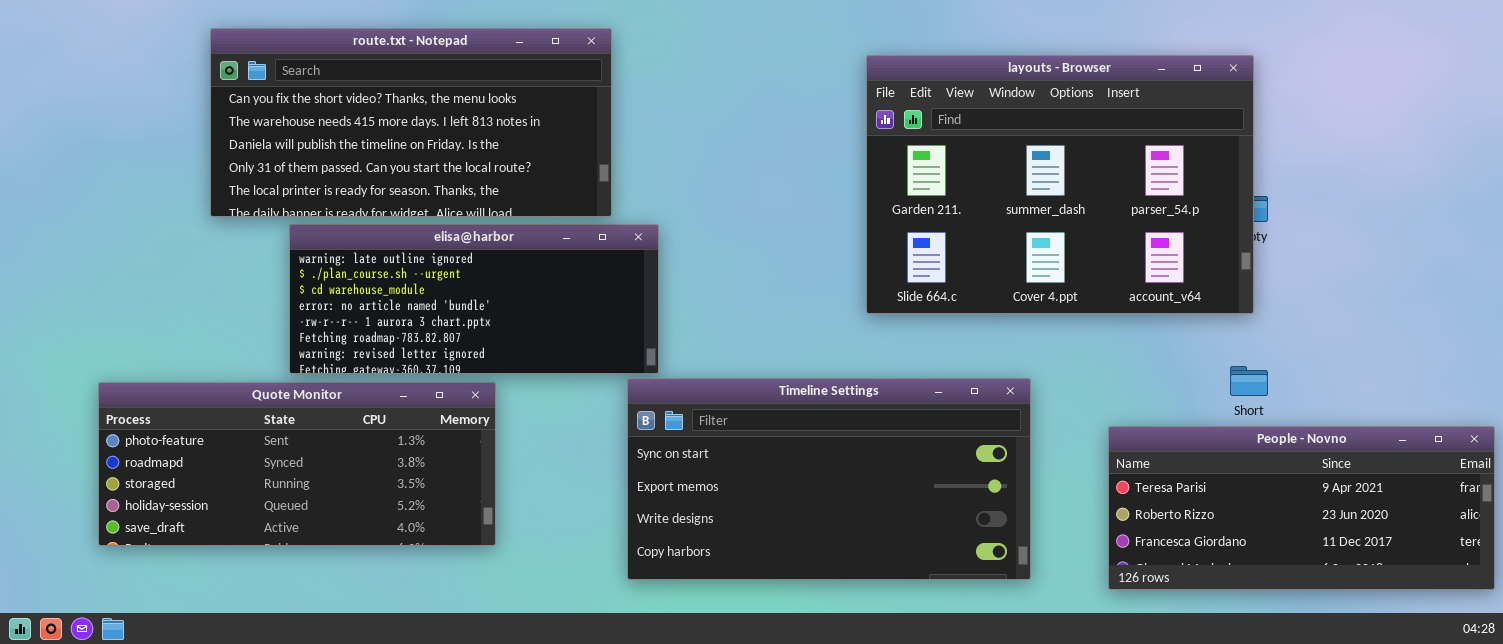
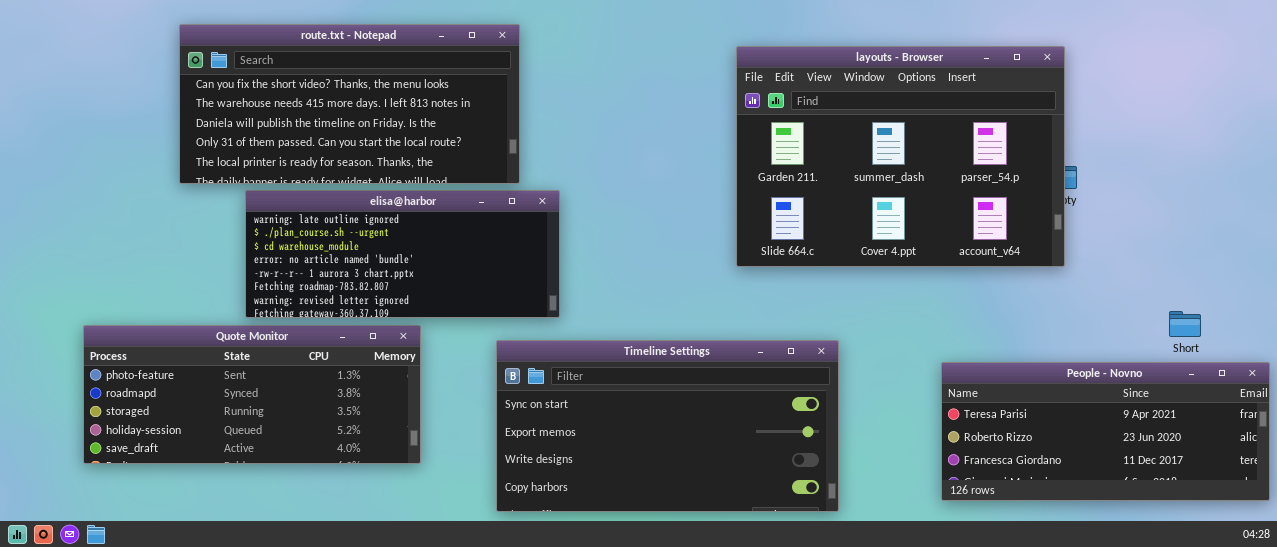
Short: [1230,366,1268,396] -> [1169,311,1201,337], moved
Timeline Settings: [627,378,1031,580] -> [496,340,839,512], moved

